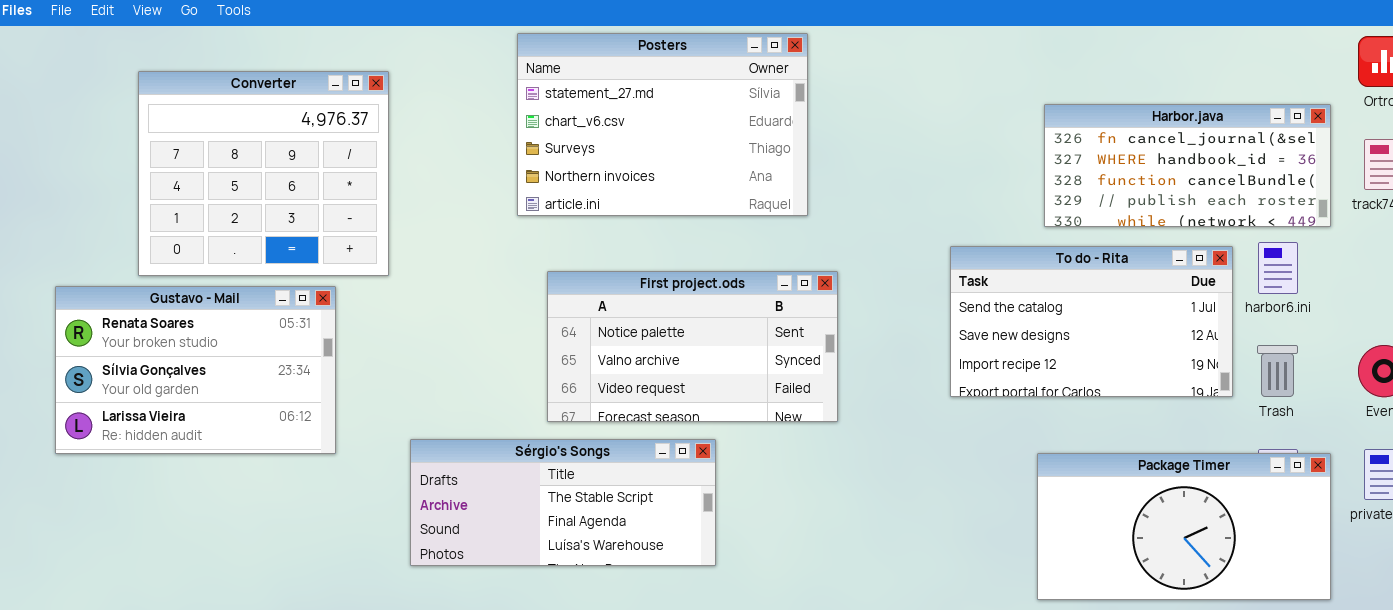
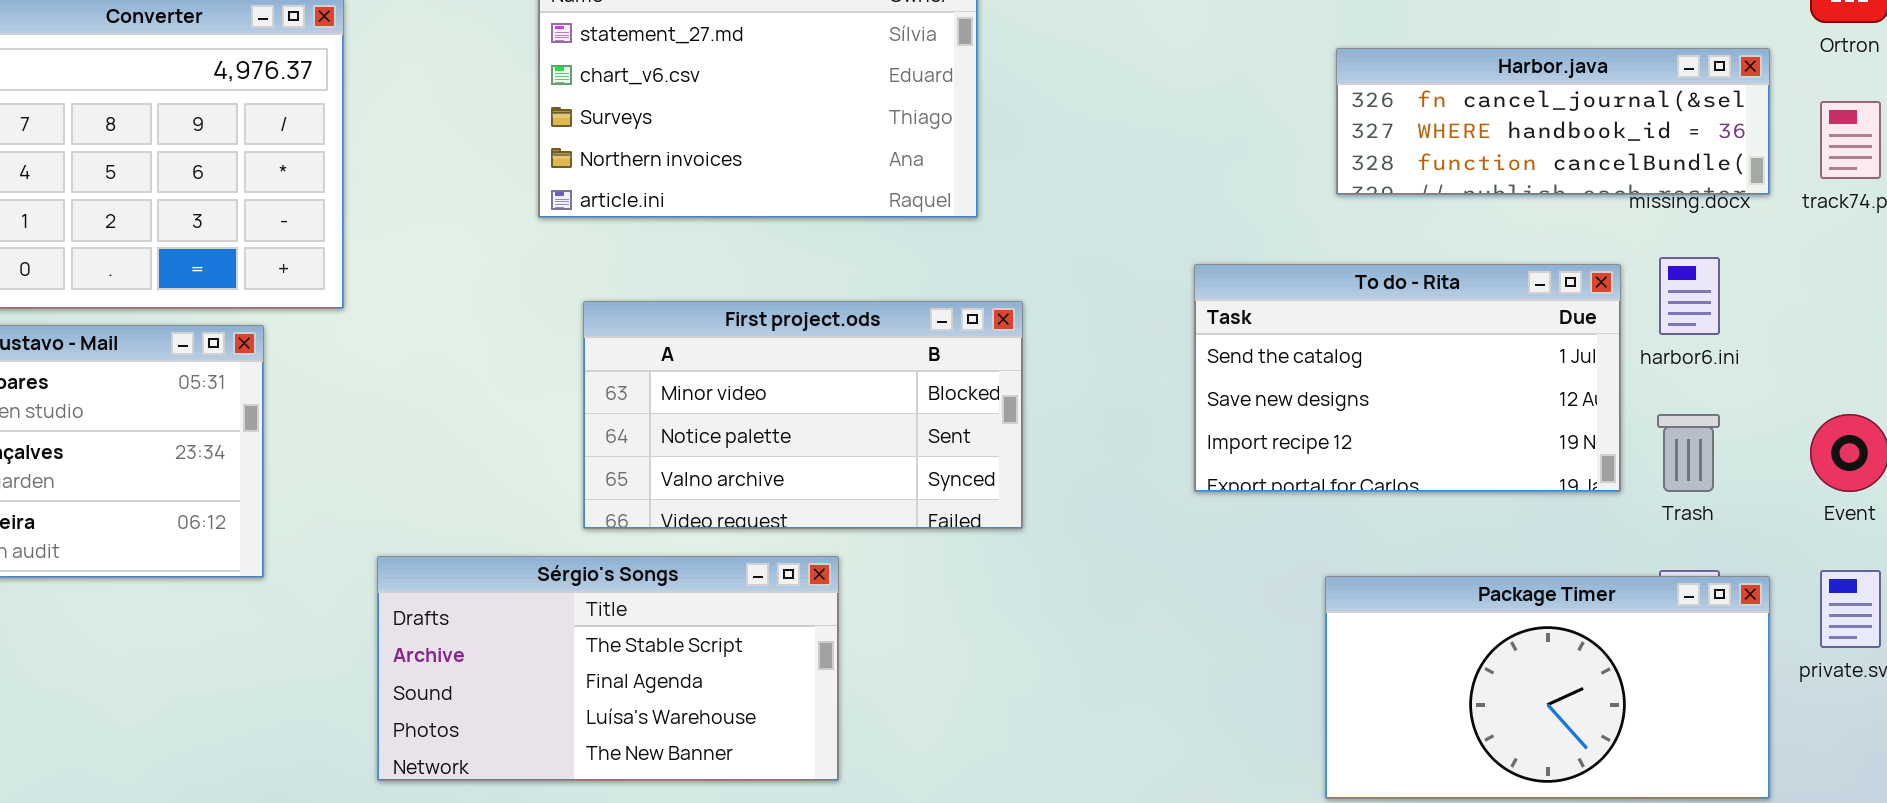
Harbor.java: [1044,104,1331,227] -> [1336,48,1770,195], resized
First project.ods: [547,271,838,422] -> [583,301,1023,529], scrolled up 1 row
Sérgio's Songs: [410,439,716,566] -> [377,556,839,781], resized

